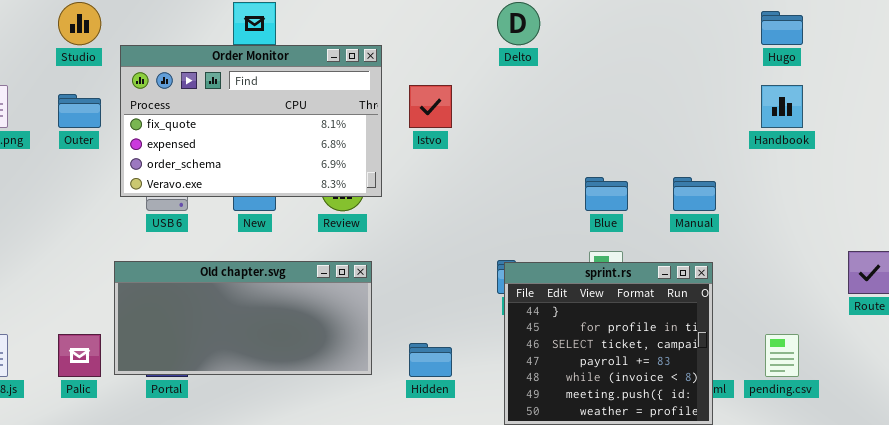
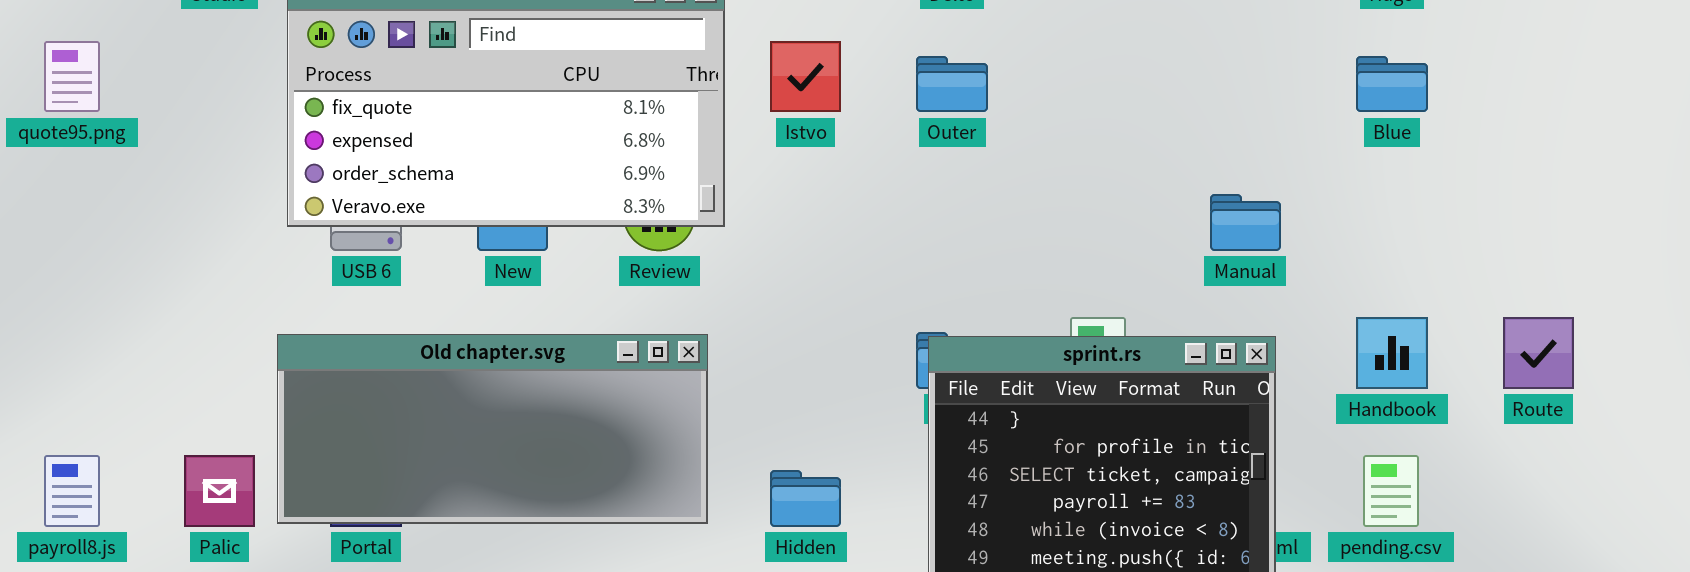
Handbook: [761,85,803,128] -> [1356,317,1428,389], moved
Outer: [58,94,101,128] -> [916,56,988,112], moved
Blue: [585,177,628,211] -> [1356,56,1428,112], moved

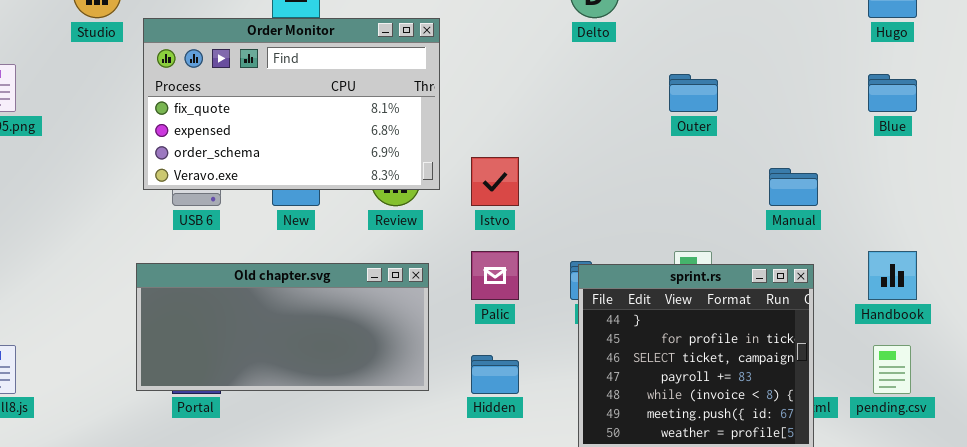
Istvo: [770,41,841,112] -> [471,157,519,206], moved
Outer: [916,56,988,112] -> [669,74,718,112], moved
Palic: [184,455,255,527] -> [471,251,519,300], moved

